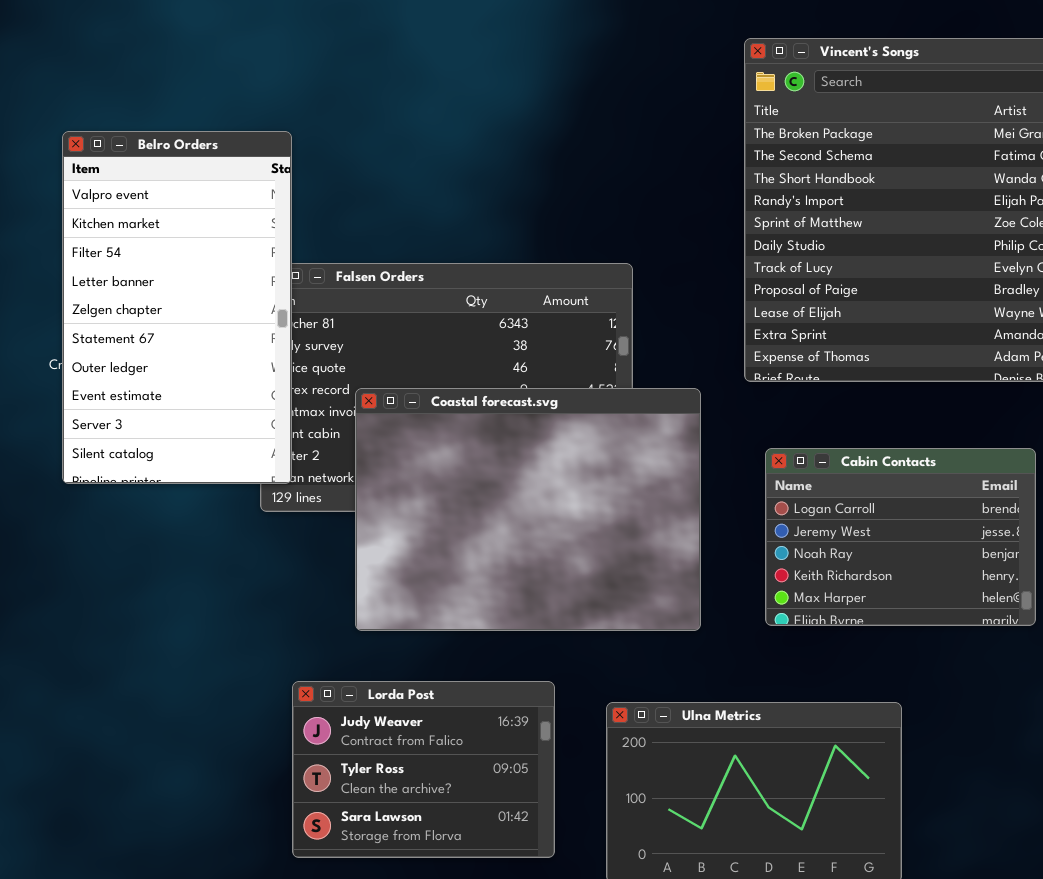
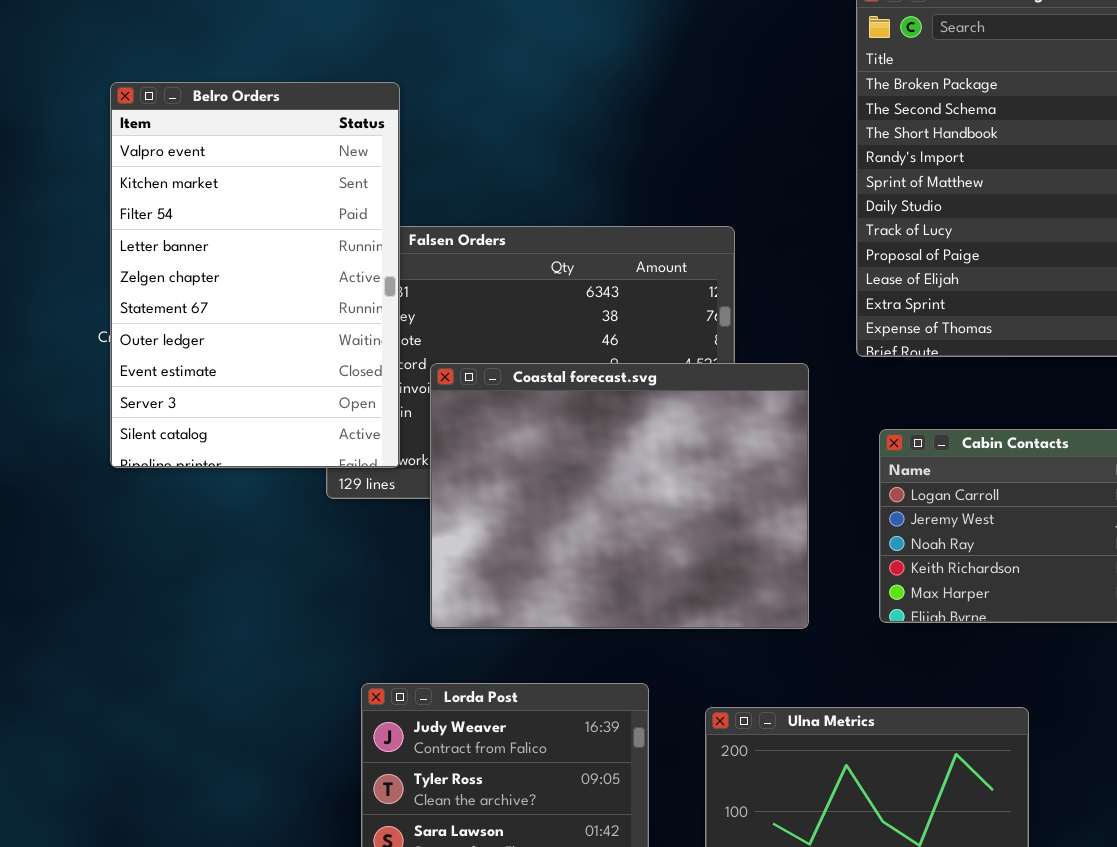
Belro Orders: [62,131,292,484] -> [110,82,400,468], resized

